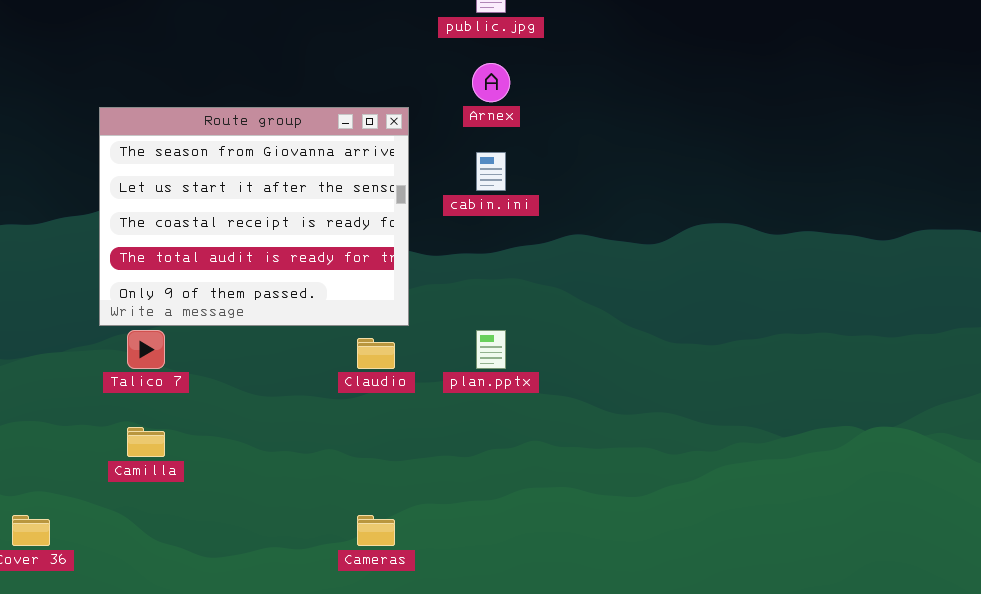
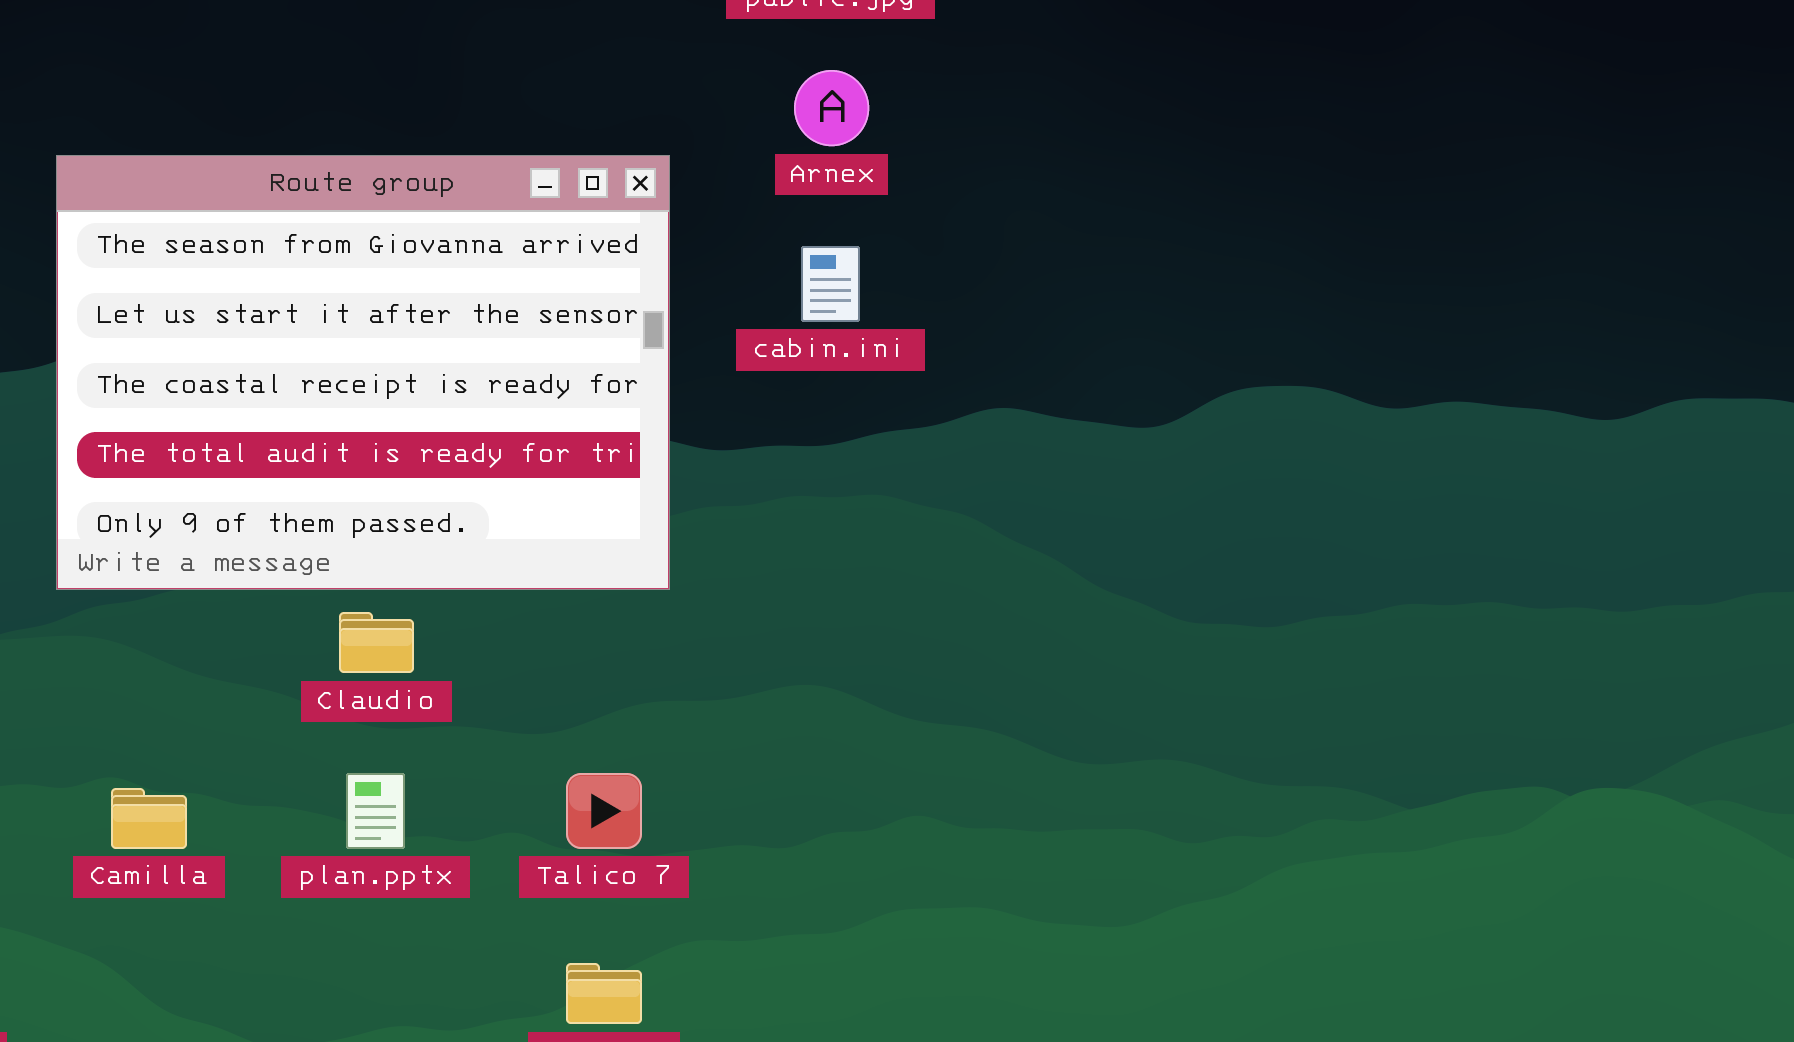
Talico 7: [127,330,165,369] -> [566,773,642,849], moved
plan.pptx: [476,330,506,369] -> [346,773,405,849], moved
Claudio: [357,338,395,369] -> [339,612,414,673], moved

